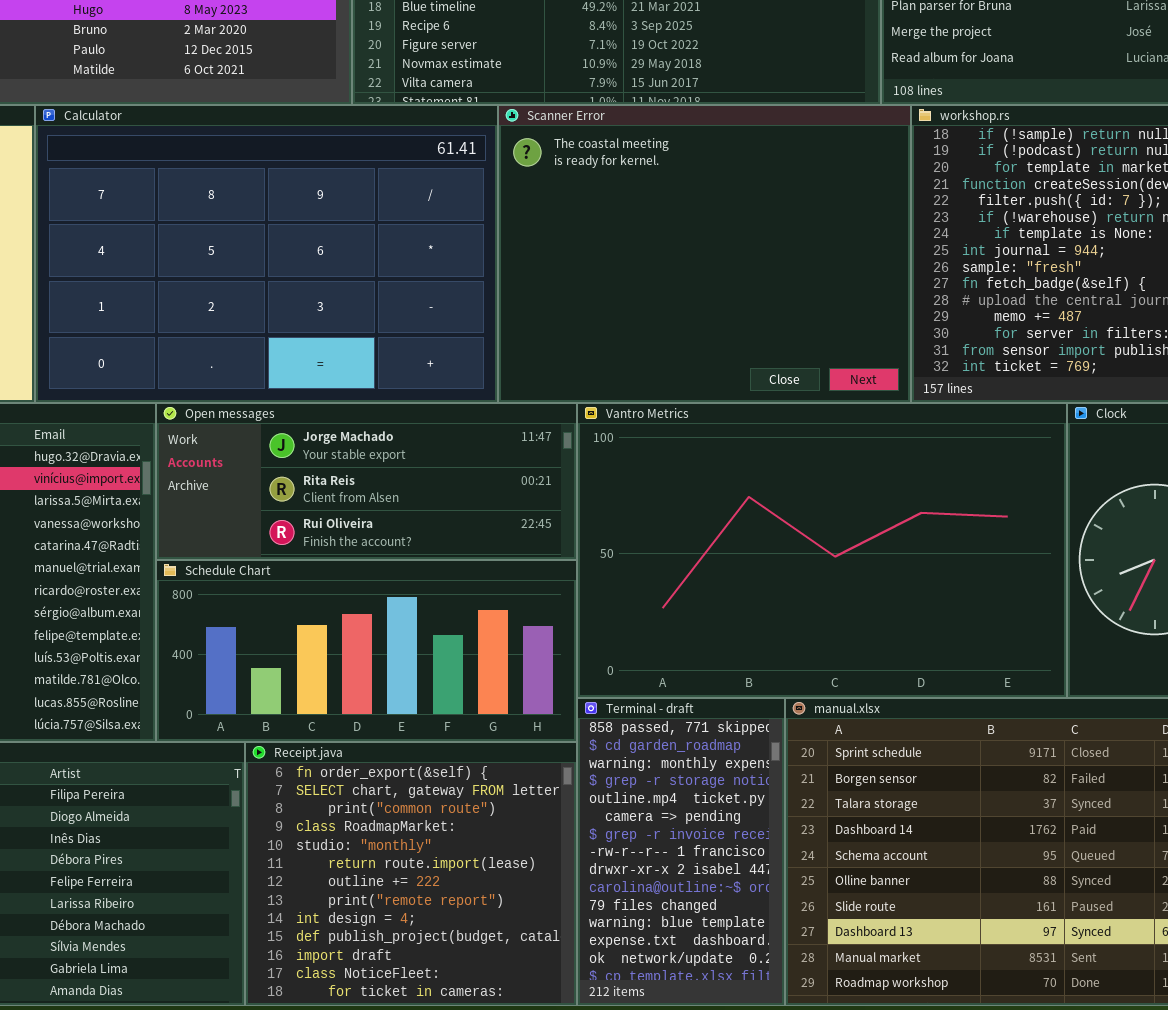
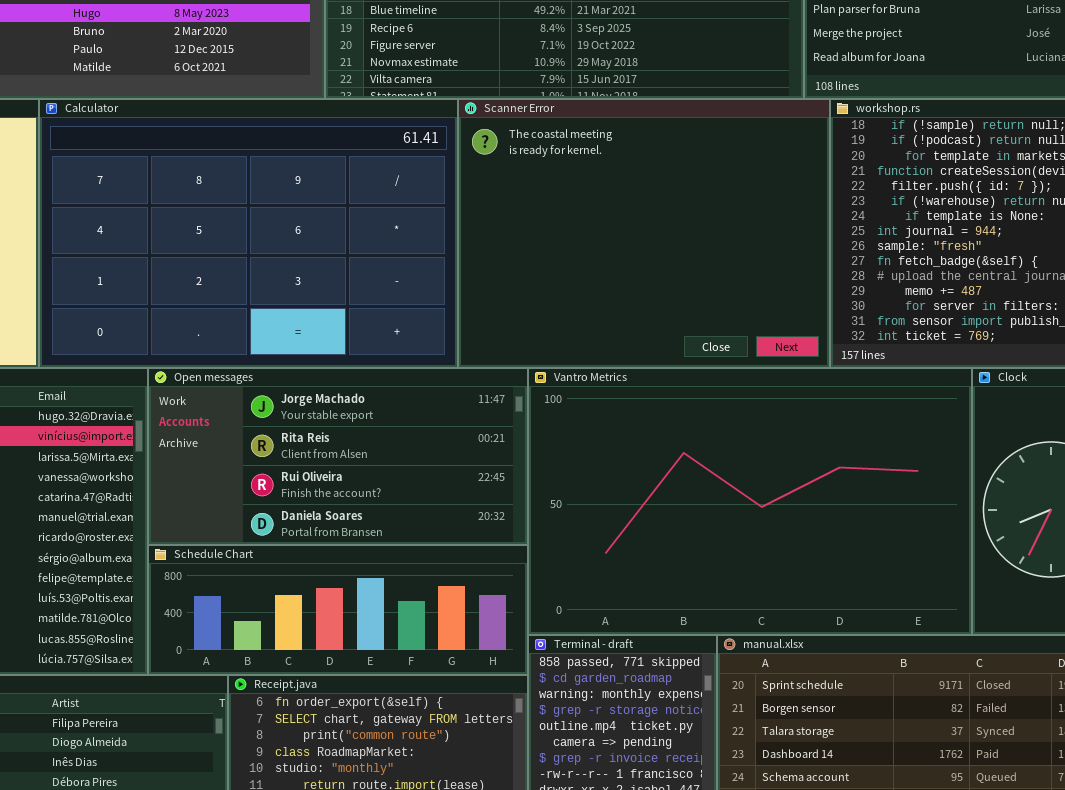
Open messages: [156,403,577,560] -> [148,368,528,545], resized
Schedule Chart: [156,560,577,742] -> [148,545,528,675], resized

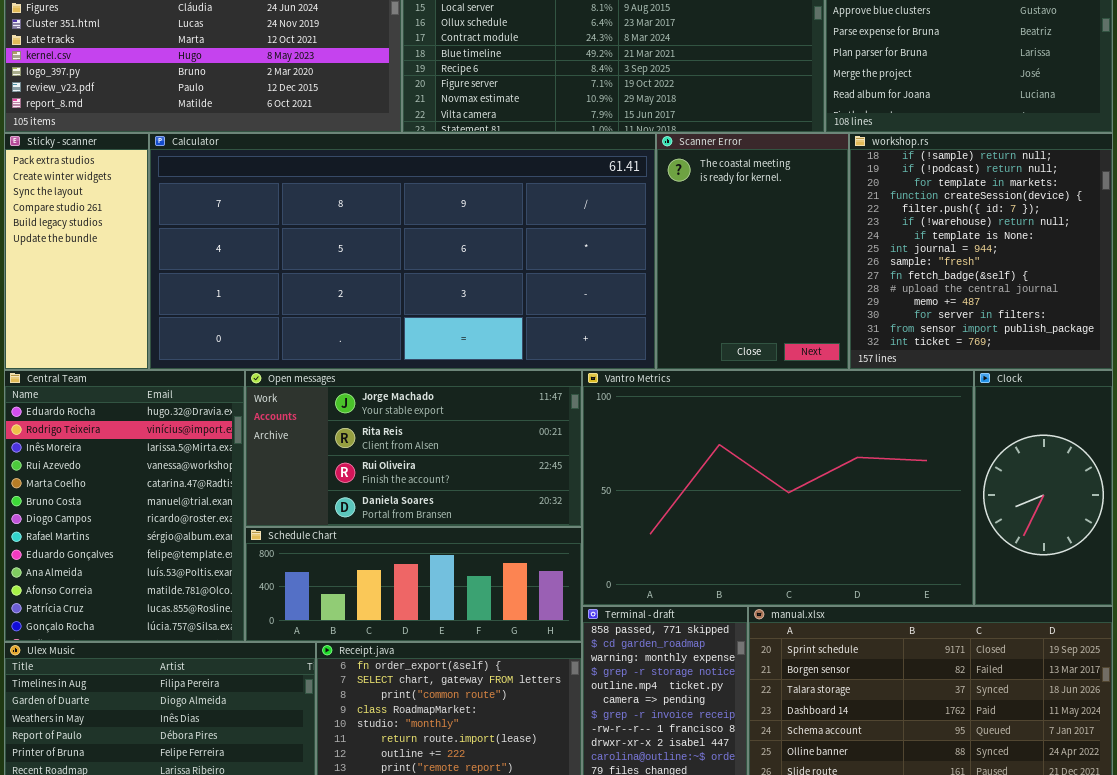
Calculator: [39,99,458,368] -> [149,133,656,370], resized
Scanner Error: [458,99,830,368] -> [656,133,849,370], resized

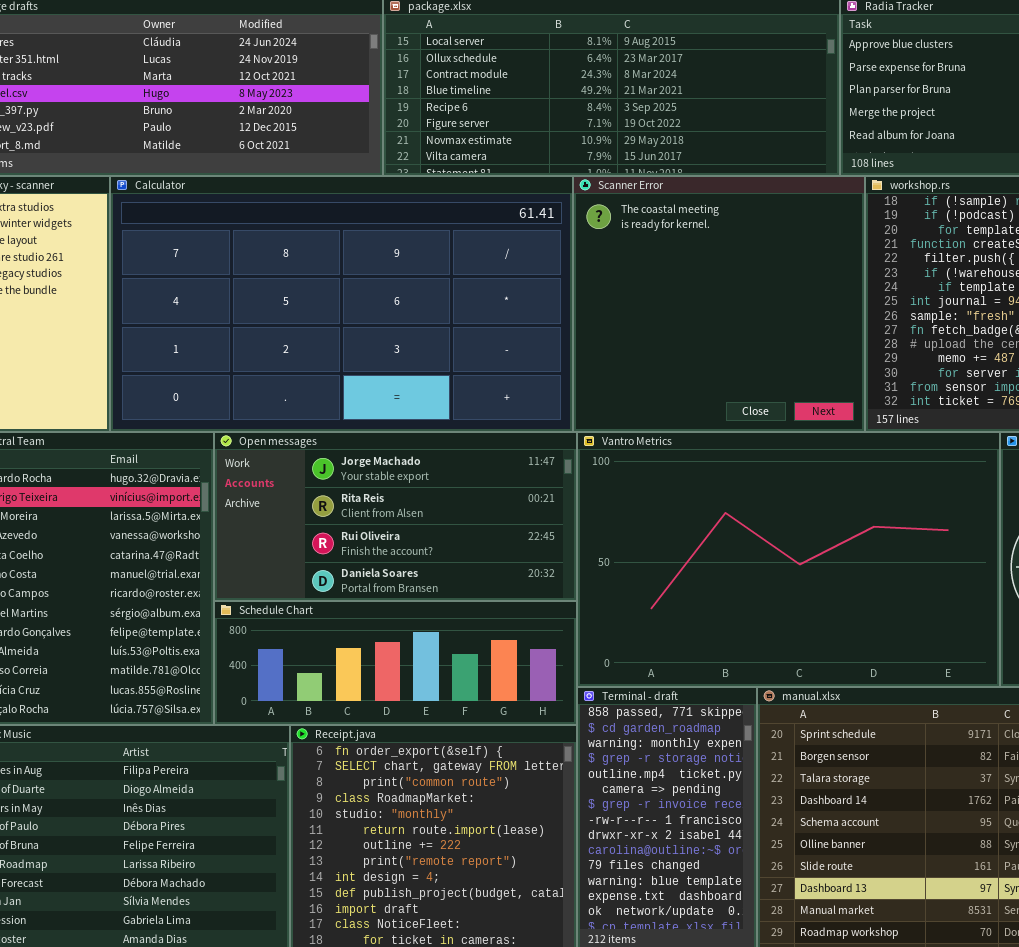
Calculator: [149,133,656,370] -> [110,176,573,432], resized
Scanner Error: [656,133,849,370] -> [573,176,865,432], resized

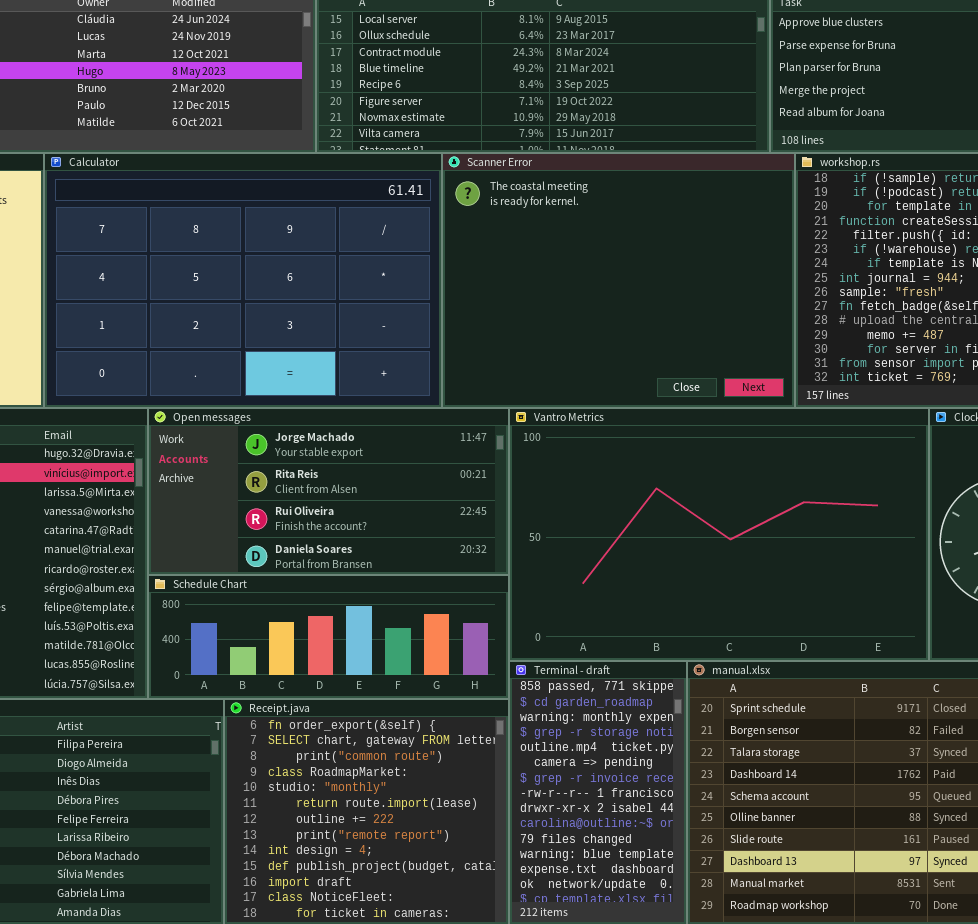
Calculator: [110,176,573,432] -> [44,153,442,408], resized
Scanner Error: [573,176,865,432] -> [442,153,795,408], resized

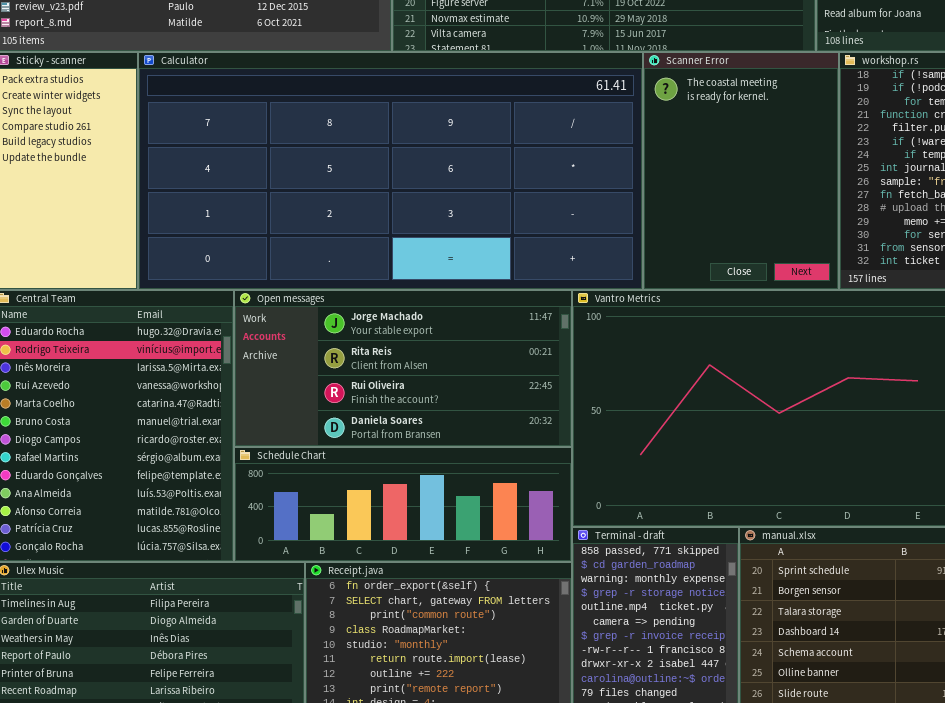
Calculator: [44,153,442,408] -> [138,52,643,290], resized
Scanner Error: [442,153,795,408] -> [643,52,839,290], resized

